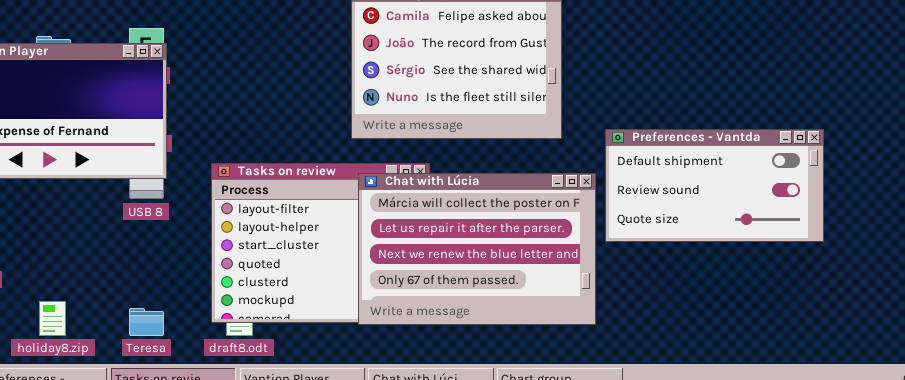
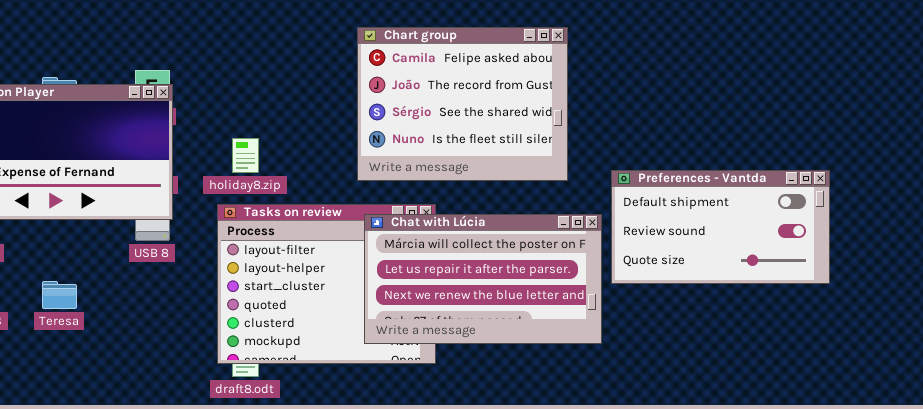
Chat with Lúcia: [358,173,596,325] -> [364,214,602,344], resized
holiday8.zip: [39,301,66,336] -> [232,138,259,173], moved
Teresa: [129,308,164,336] -> [42,281,77,309], moved

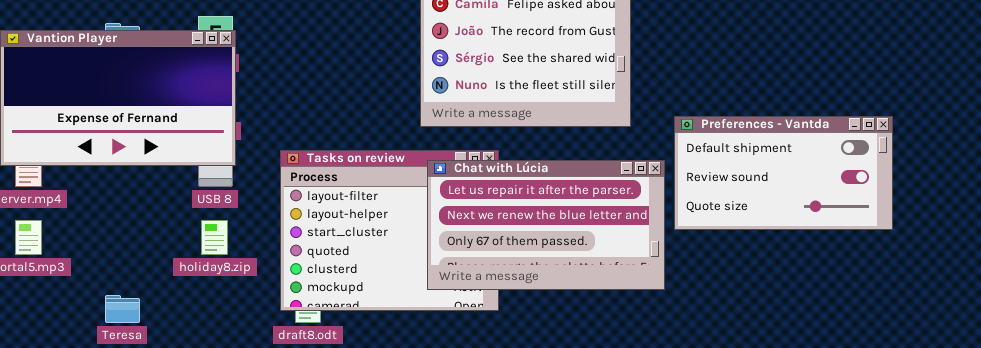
holiday8.zip: [232,138,259,173] -> [201,220,228,255], moved
Chat with Lúcia: [364,214,602,344] -> [427,160,665,290], scrolled down 1 row
Teresa: [42,281,77,309] -> [105,295,140,323], moved

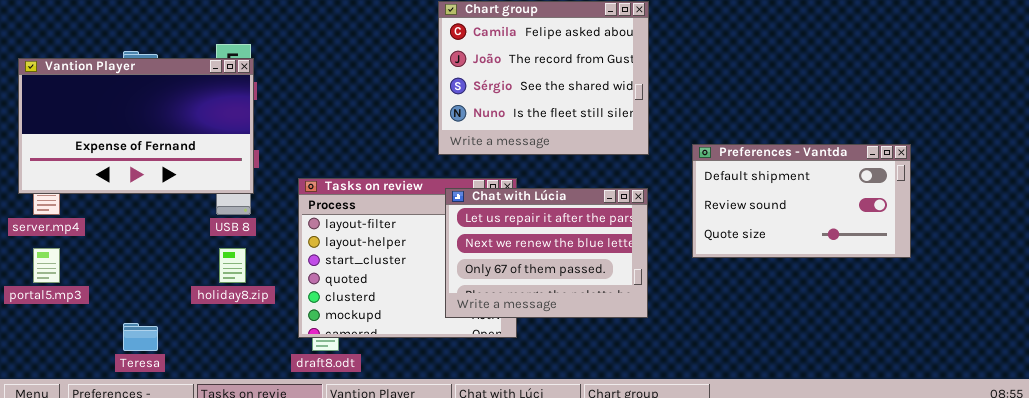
Chat with Lúcia: [427,160,665,290] -> [445,188,648,318], resized

